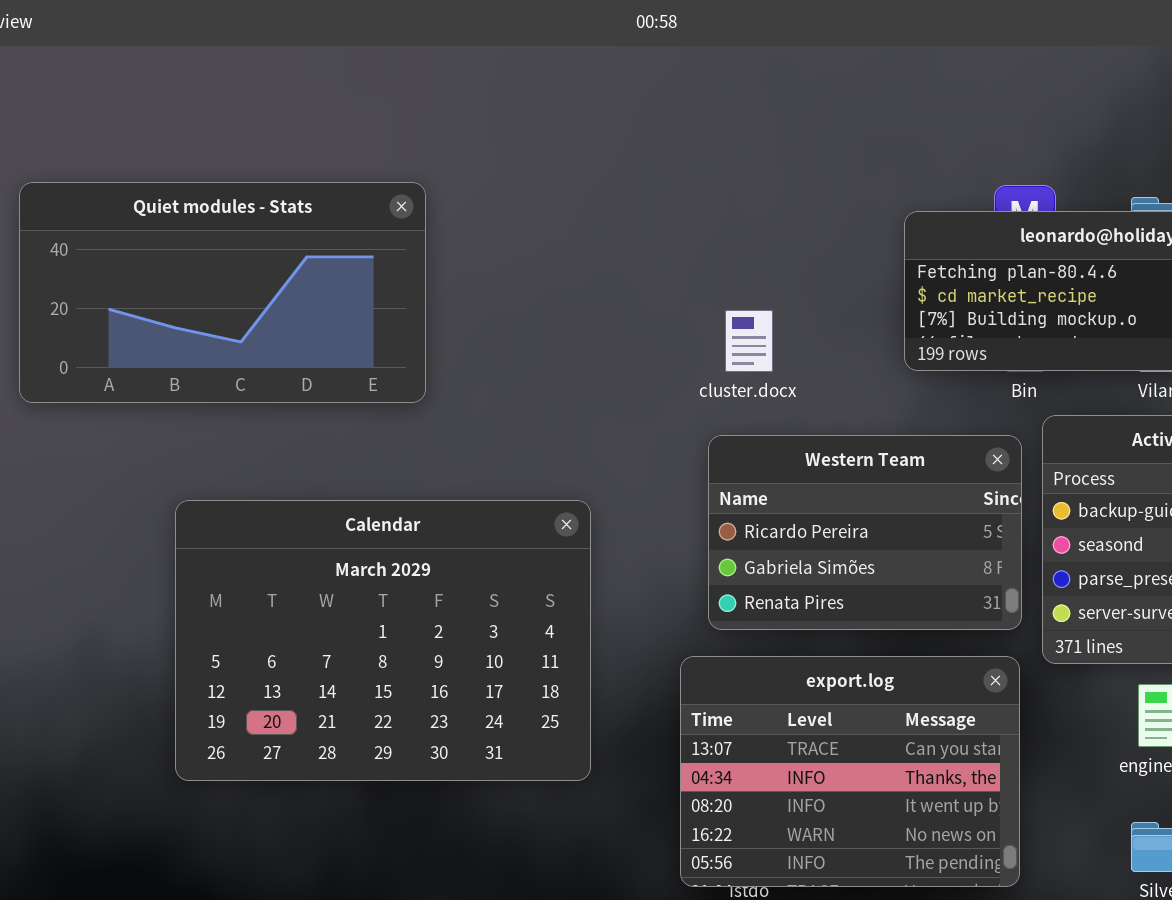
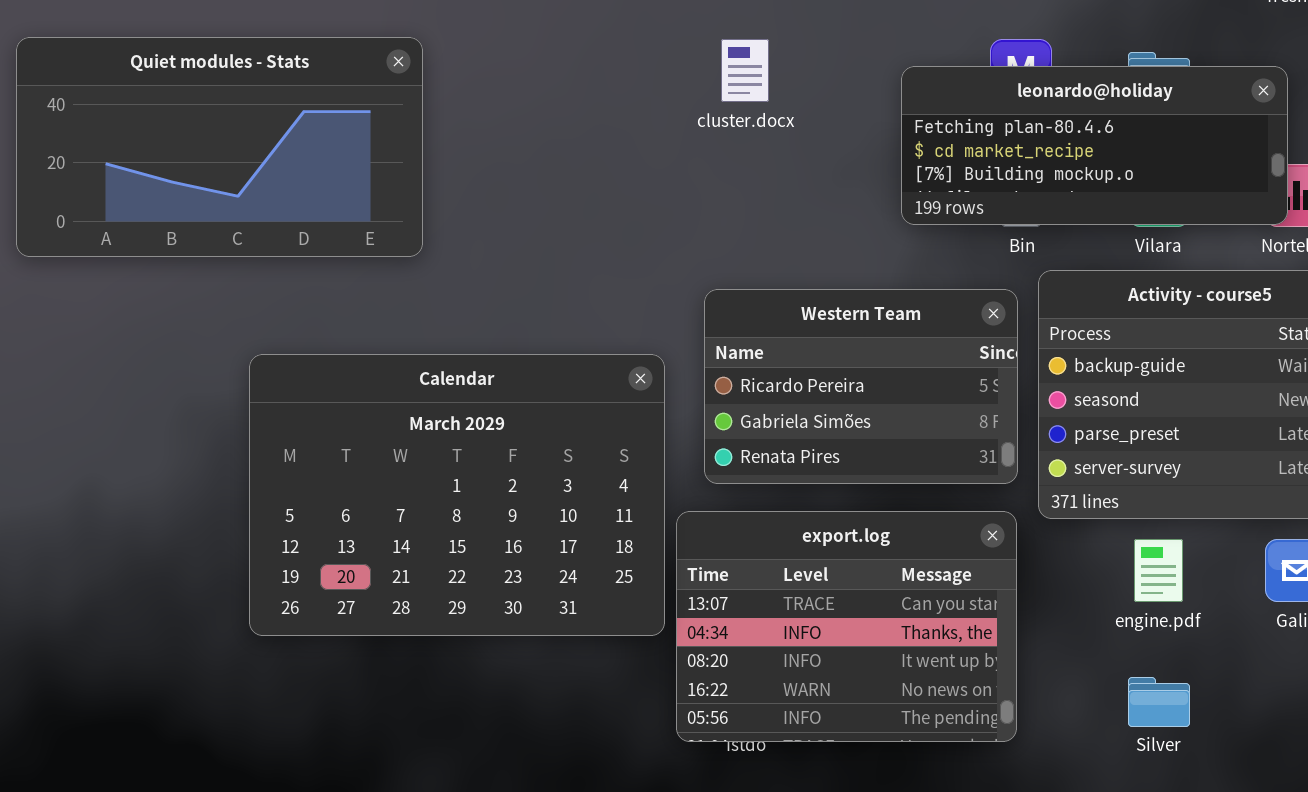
cluster.docx: [725,310,773,372] -> [721,39,769,102], moved
Calendar: [175,500,591,781] -> [249,354,665,636], moved

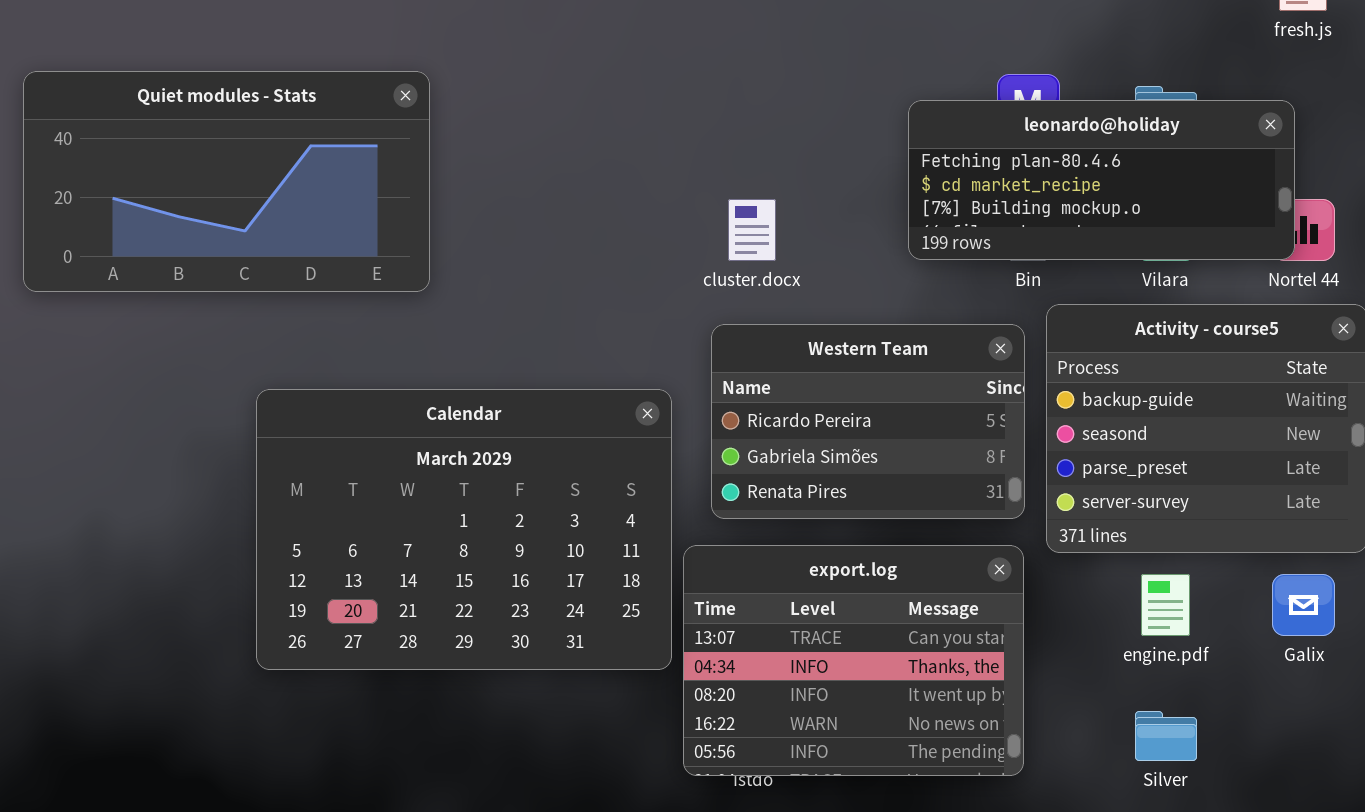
cluster.docx: [721,39,769,102] -> [728,199,776,261], moved

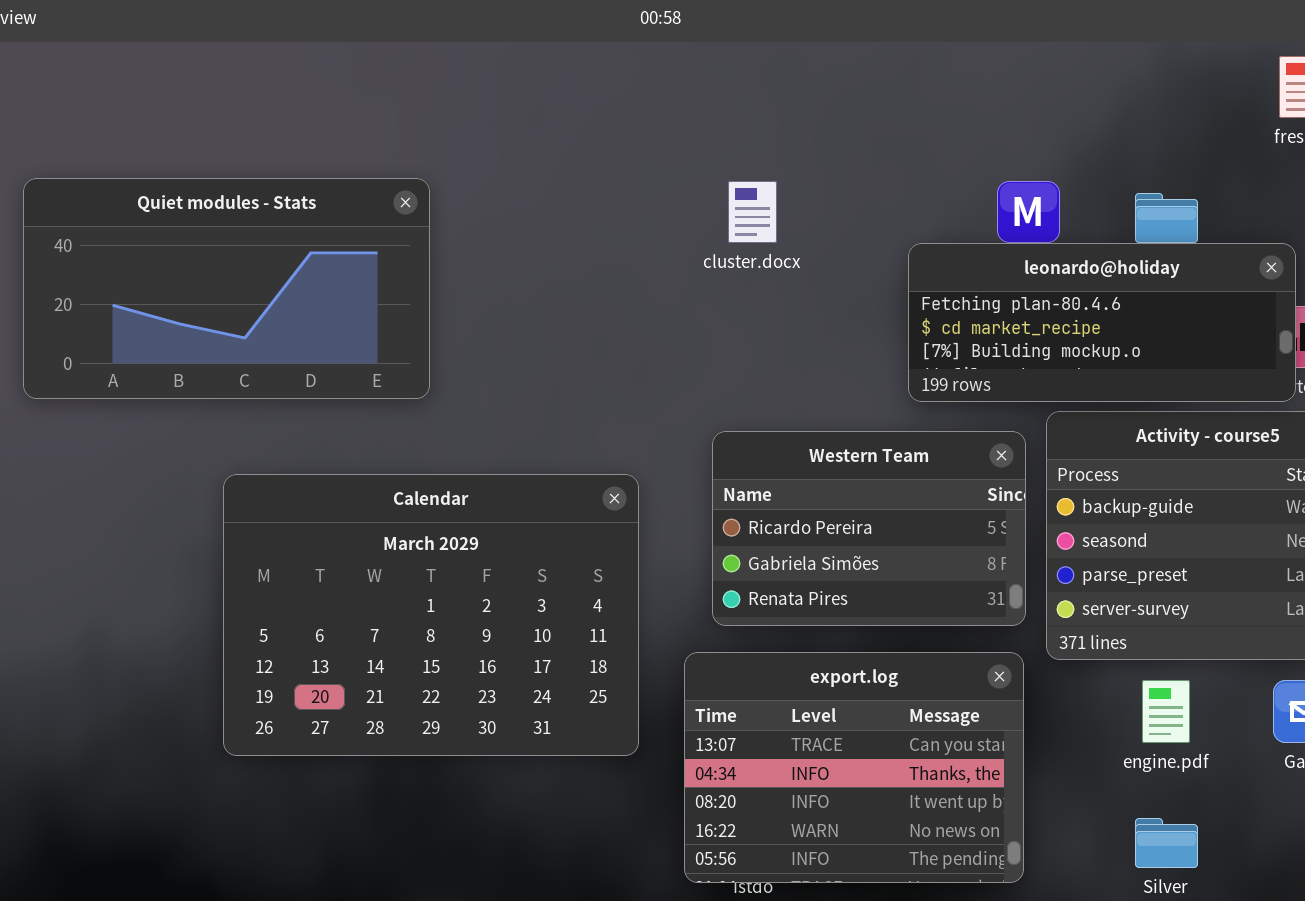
leonardo@holiday: [908,100,1295,260] -> [908,243,1296,402], moved
cluster.docx: [728,199,776,261] -> [728,181,777,243], moved
Calendar: [256,389,672,670] -> [223,474,639,756], moved

